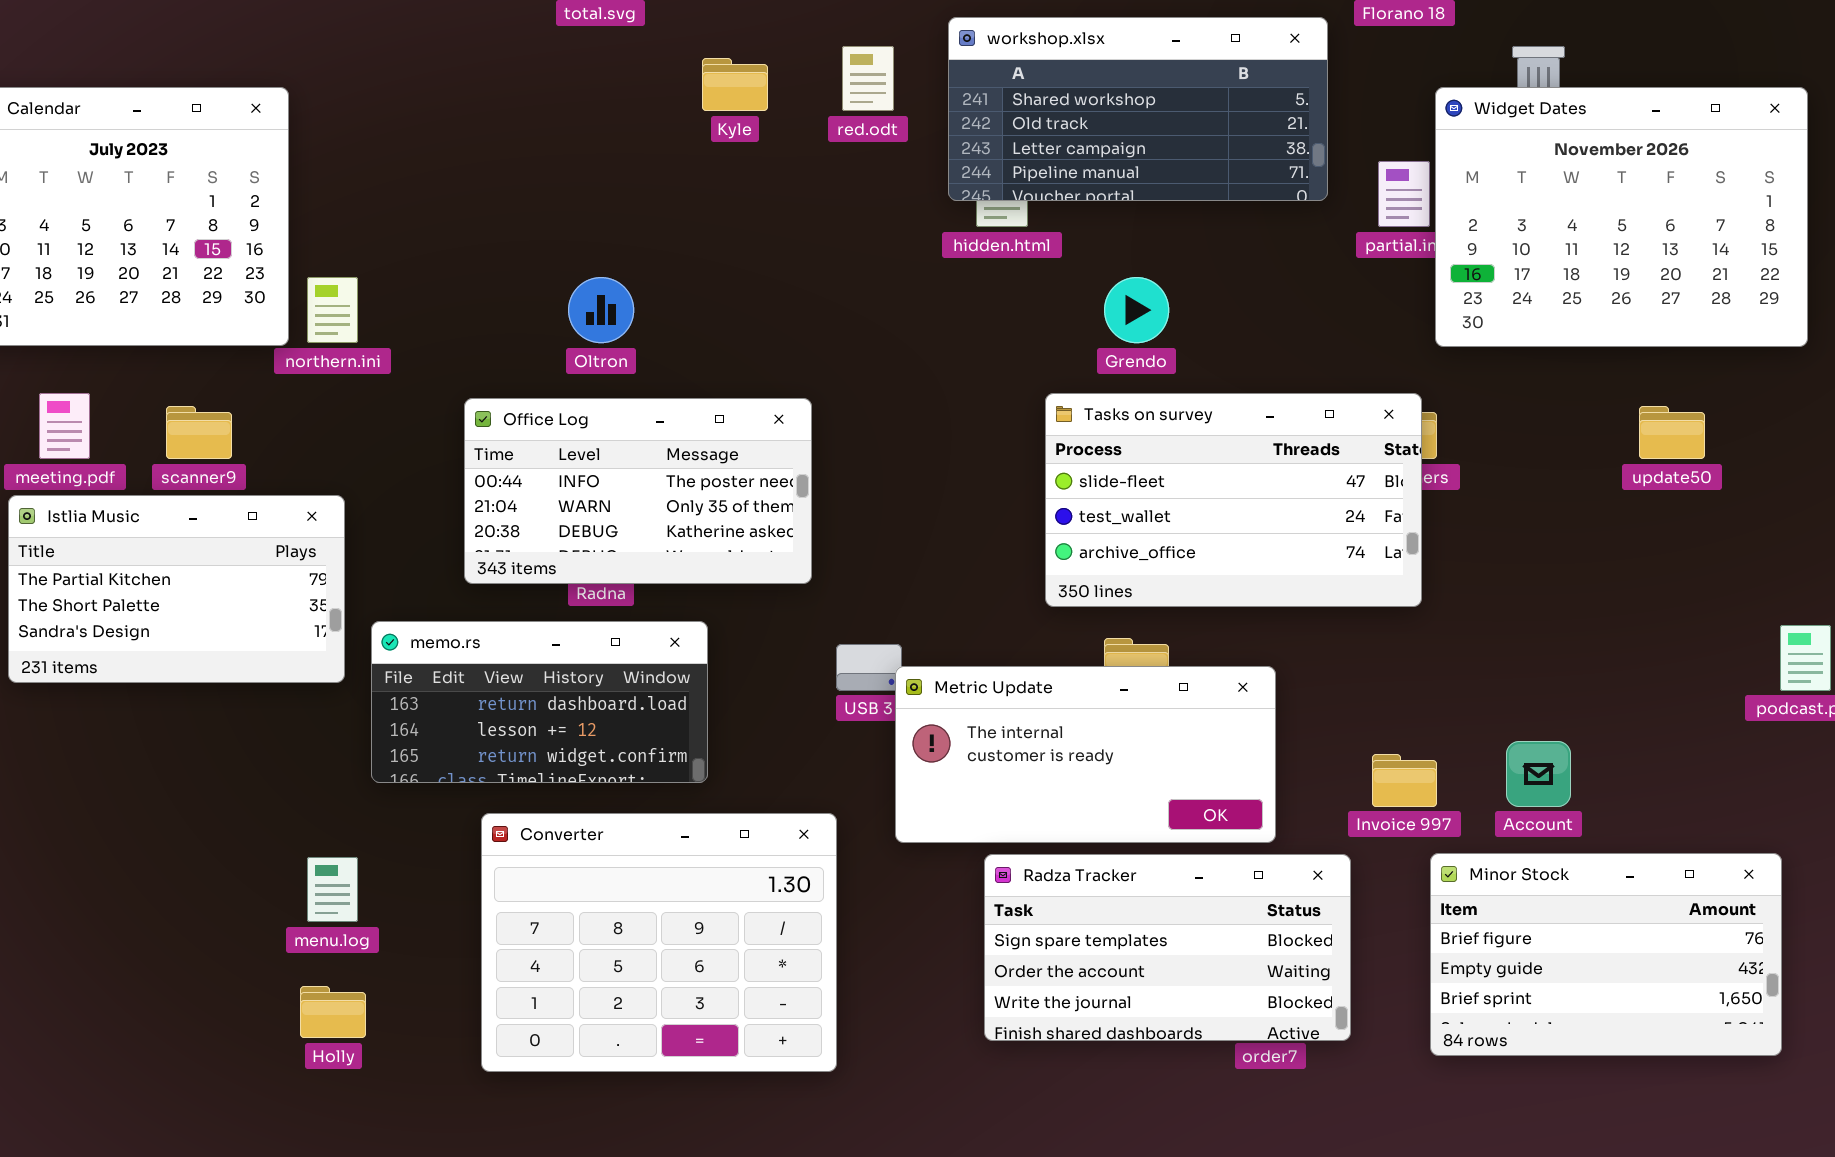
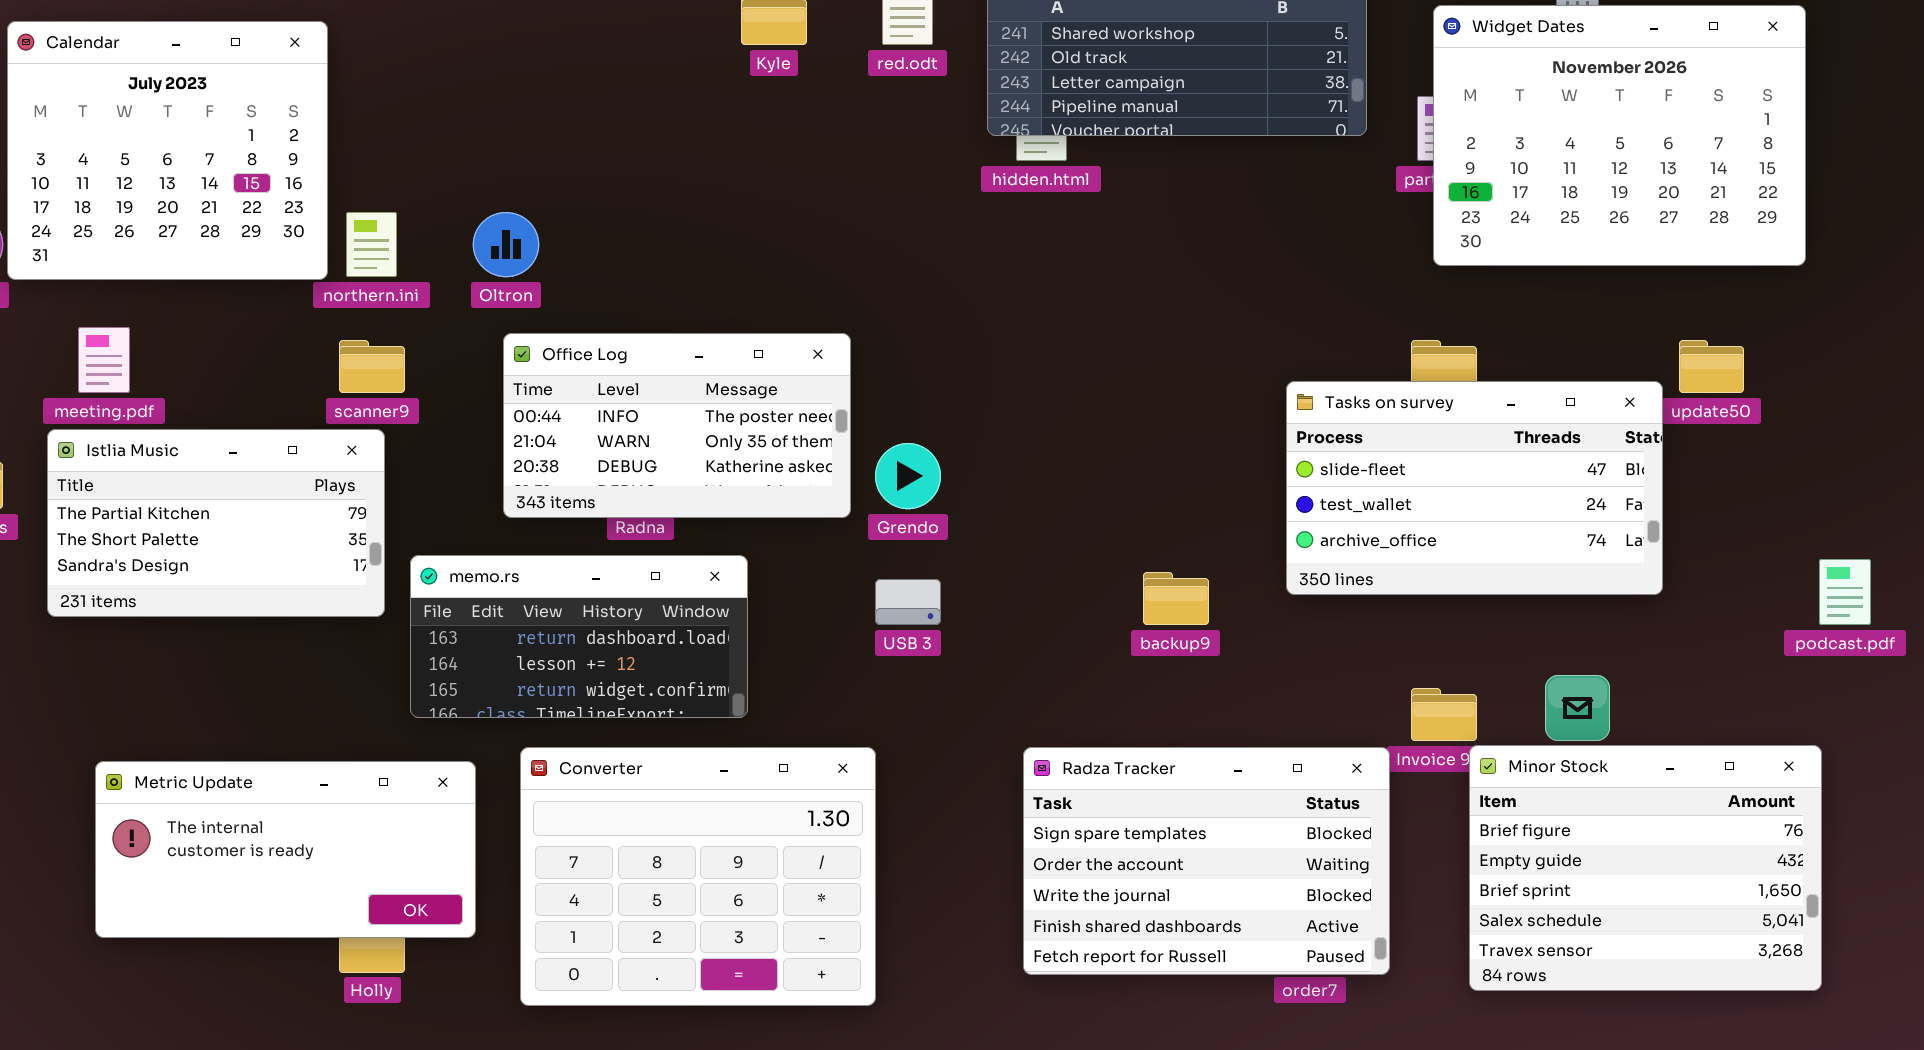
Widget Dates: [1435,87,1808,347] -> [1433,5,1806,266], moved
Oltron: [568,277,634,343] -> [473,212,539,277], moved
Grendo: [1104,277,1169,343] -> [875,443,941,509], moved
Tasks on survey: [1045,393,1422,607] -> [1286,381,1663,595], moved
scanner9: [166,406,232,459] -> [339,340,405,393], moved
Metric Update: [895,666,1276,843] -> [95,761,476,938], moved
Minor Stock: [1430,853,1782,1056] -> [1469,745,1822,991], resized
Radza Tracker: [984,854,1351,1041] -> [1023,747,1390,975], resized

